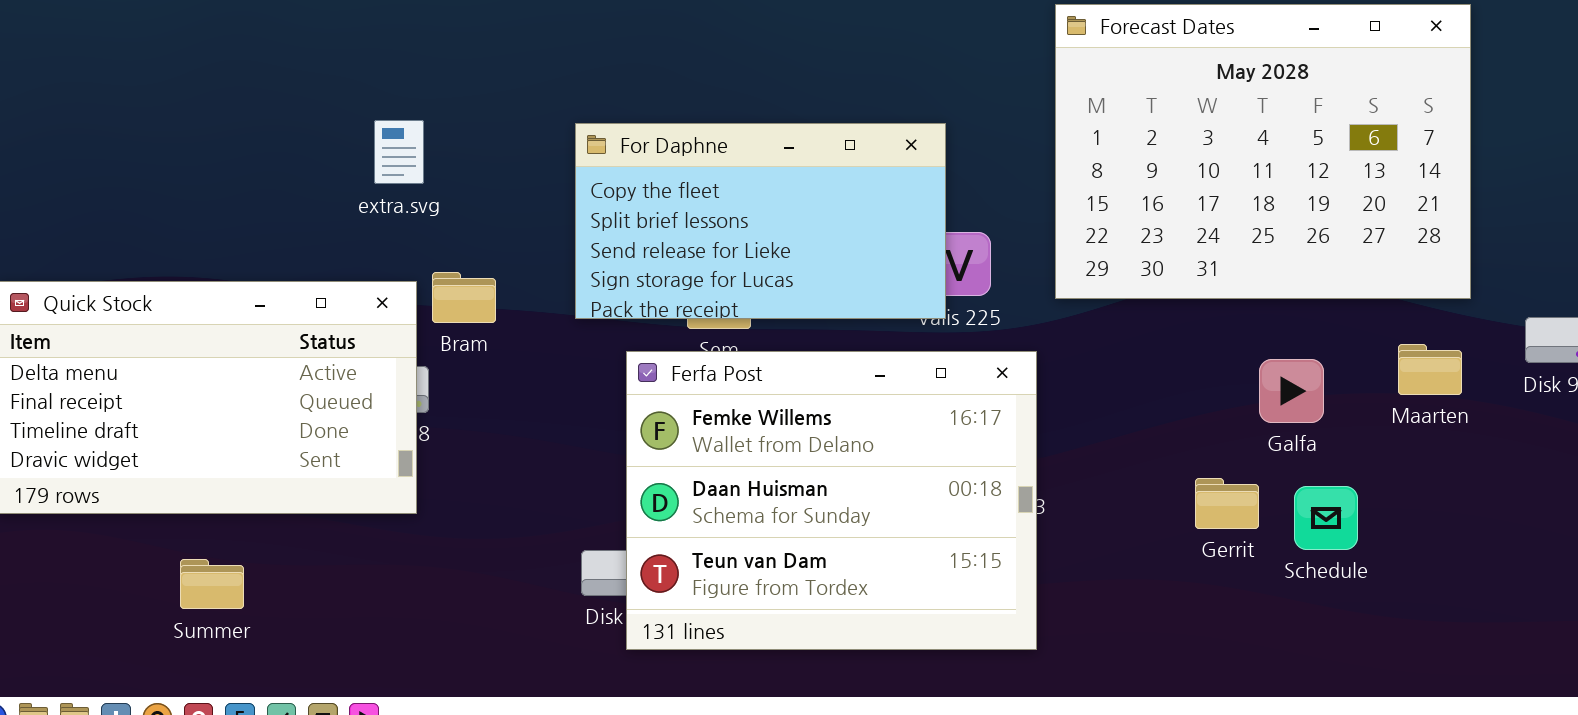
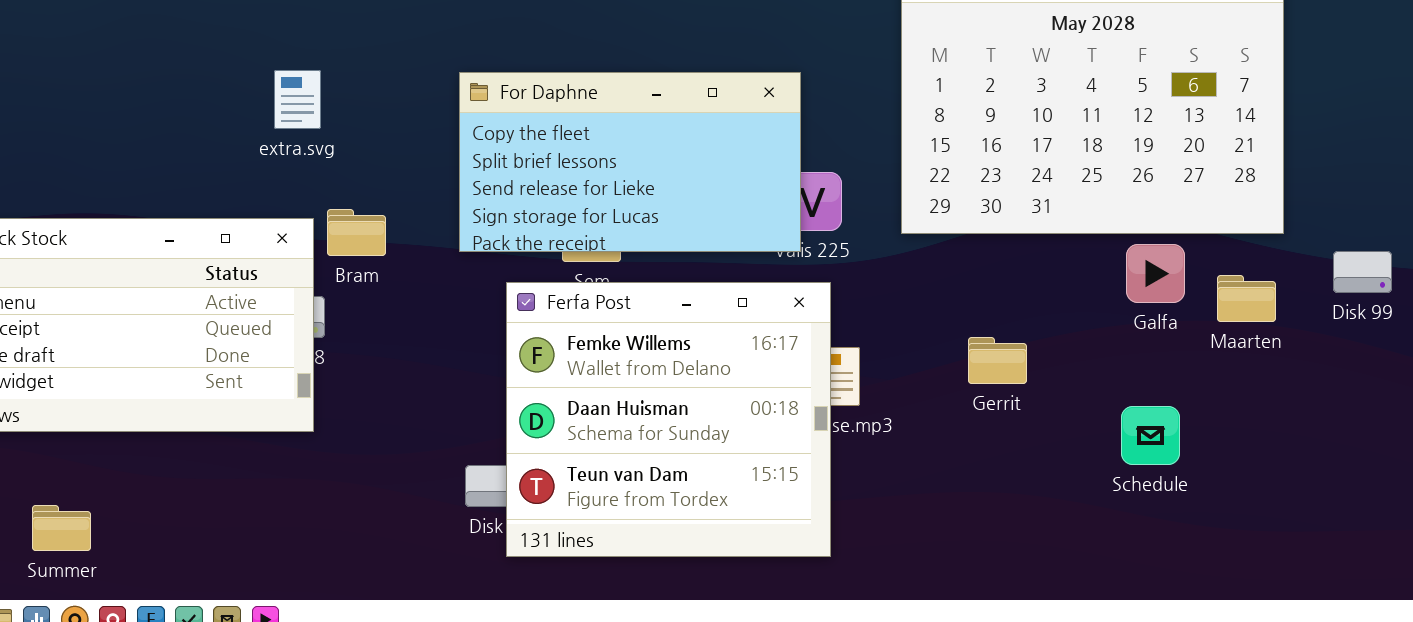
Ferfa Post: [626,351,1037,650] -> [506,282,831,557], resized
Galfa: [1259,359,1324,423] -> [1126,244,1185,303], moved
Gerrit: [1195,478,1259,529] -> [968,337,1027,384], moved
Summer: [180,559,244,609] -> [32,505,91,551], moved

